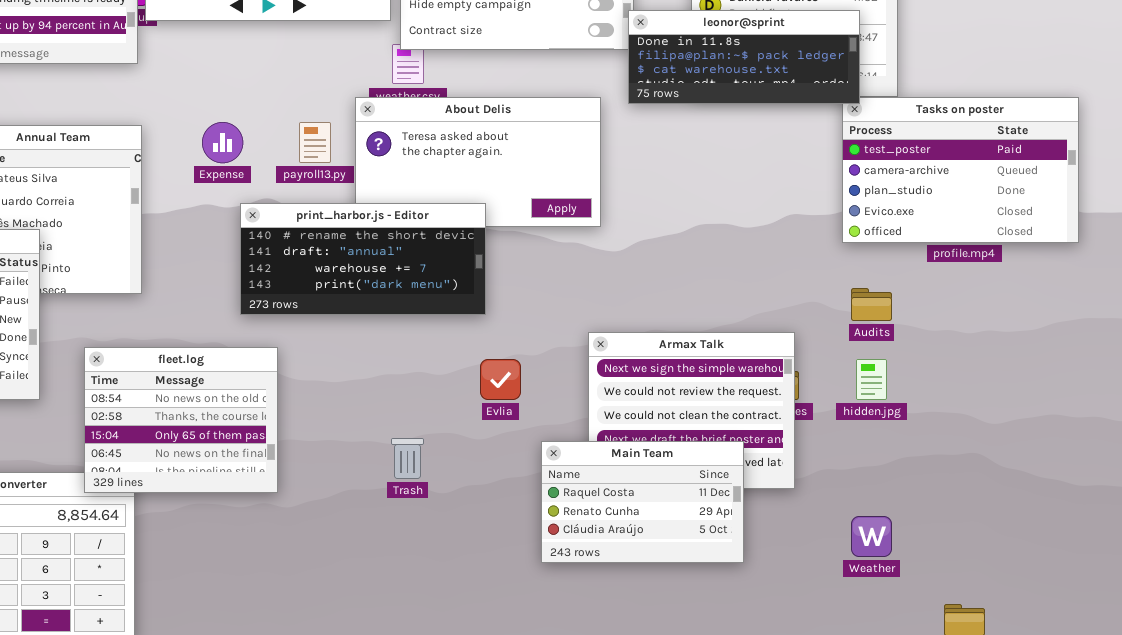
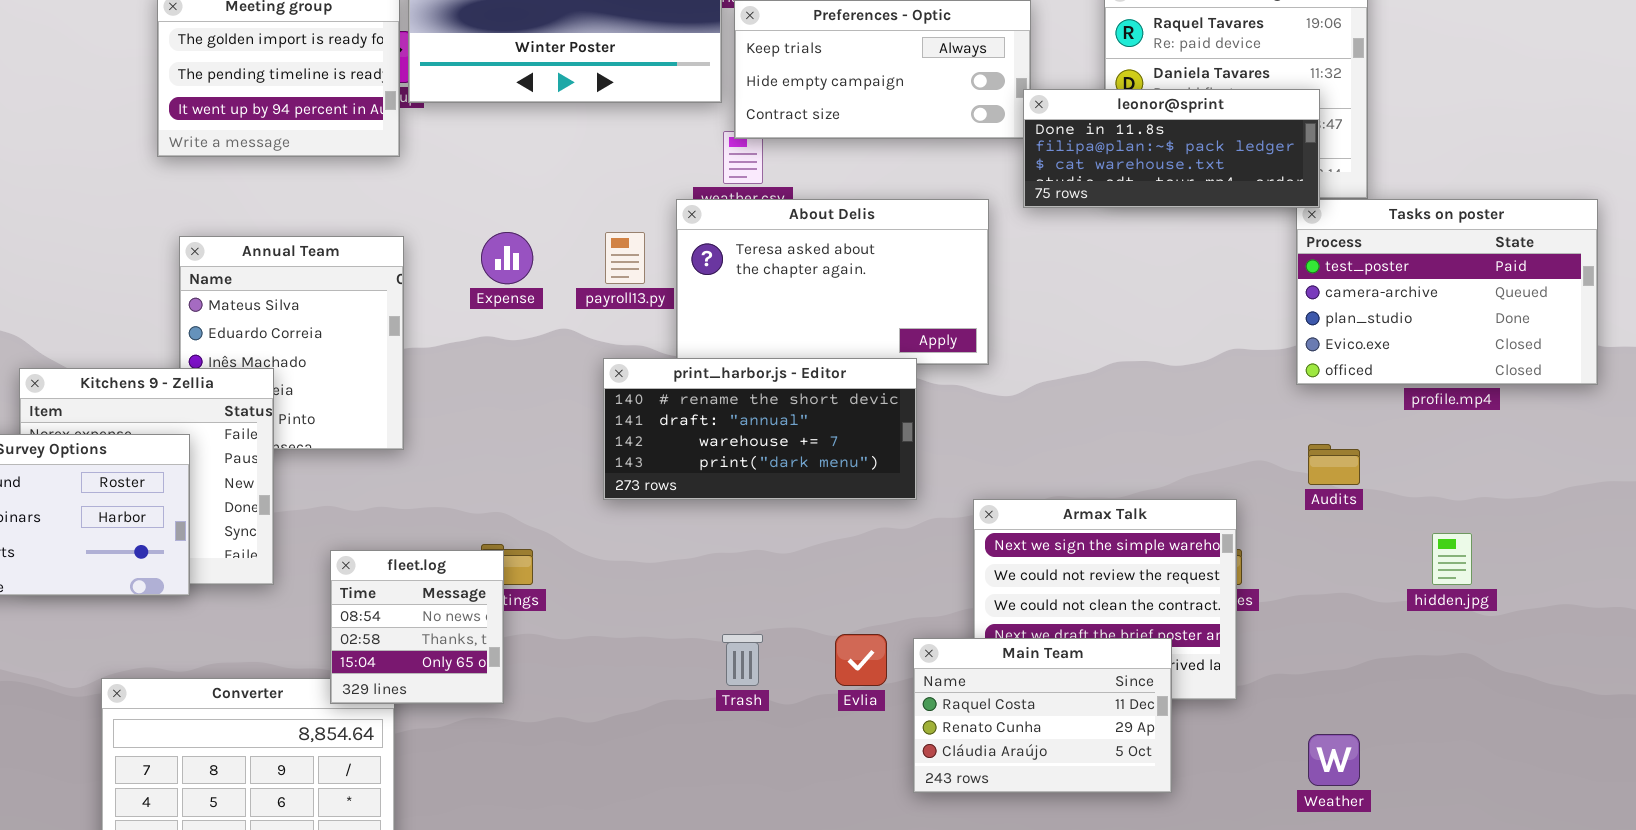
print_harbor.js - Editor: [240,203,486,315] -> [603,358,917,500], moved
fleet.log: [84,347,278,493] -> [330,550,504,704], resized
Evlia: [480,359,521,400] -> [835,634,887,686], moved
hidden.jpg: [856,359,887,400] -> [1432,533,1472,585], moved

